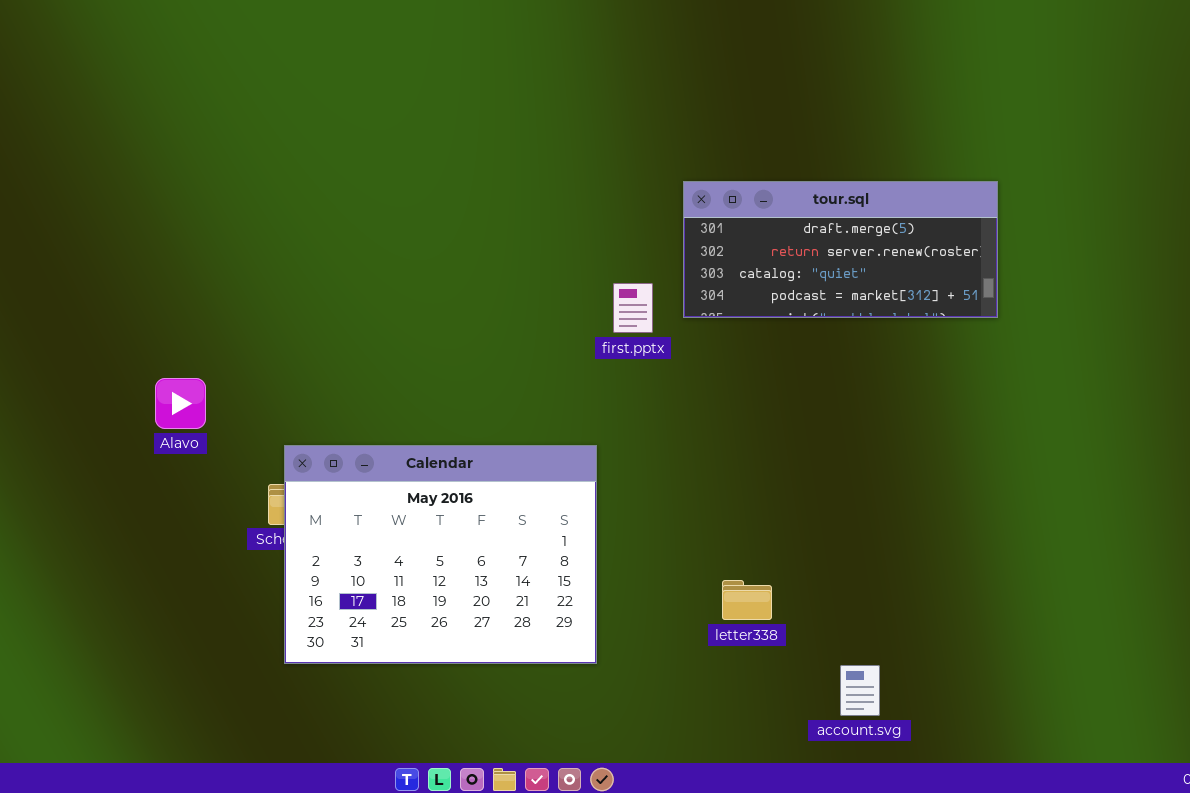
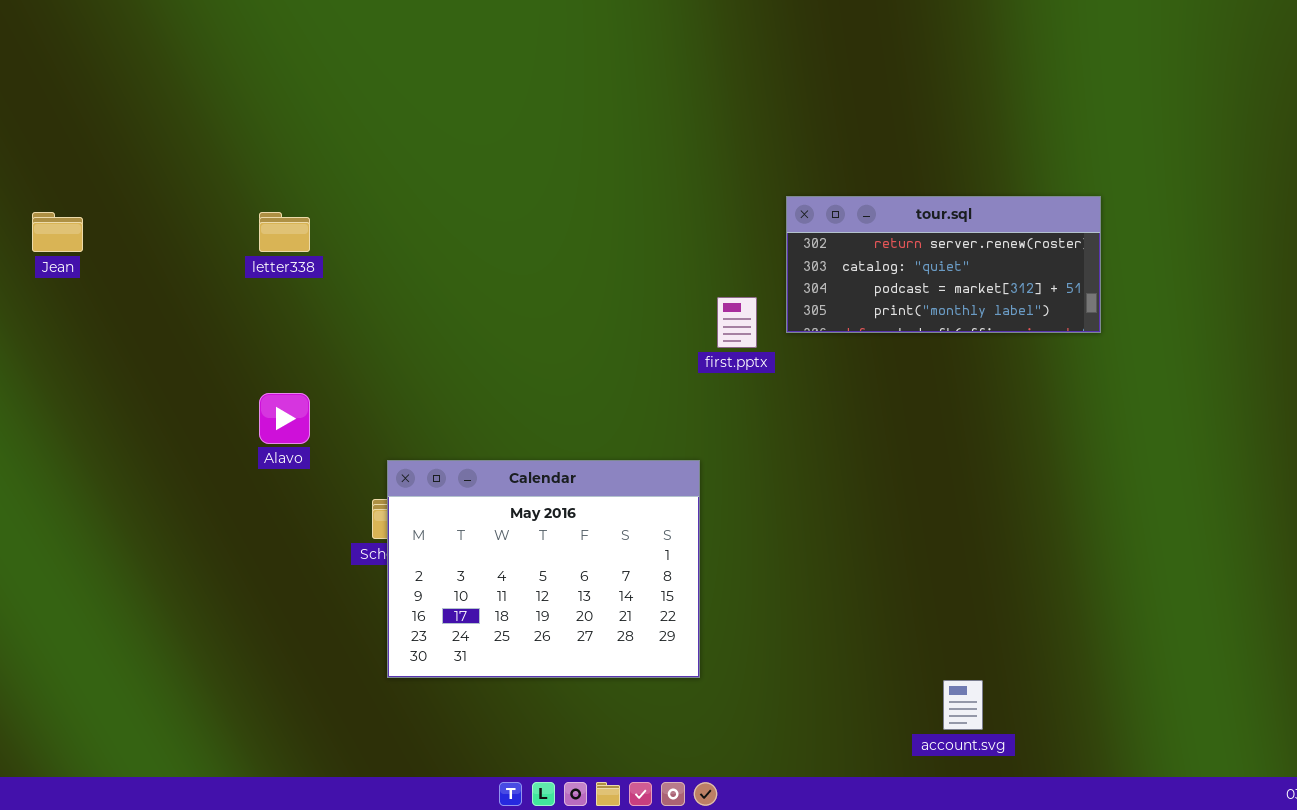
tour.sql: [683,181,998,318] -> [786,196,1101,333], scrolled down 1 row
letter338: [722,580,772,620] -> [259,212,310,252], moved

